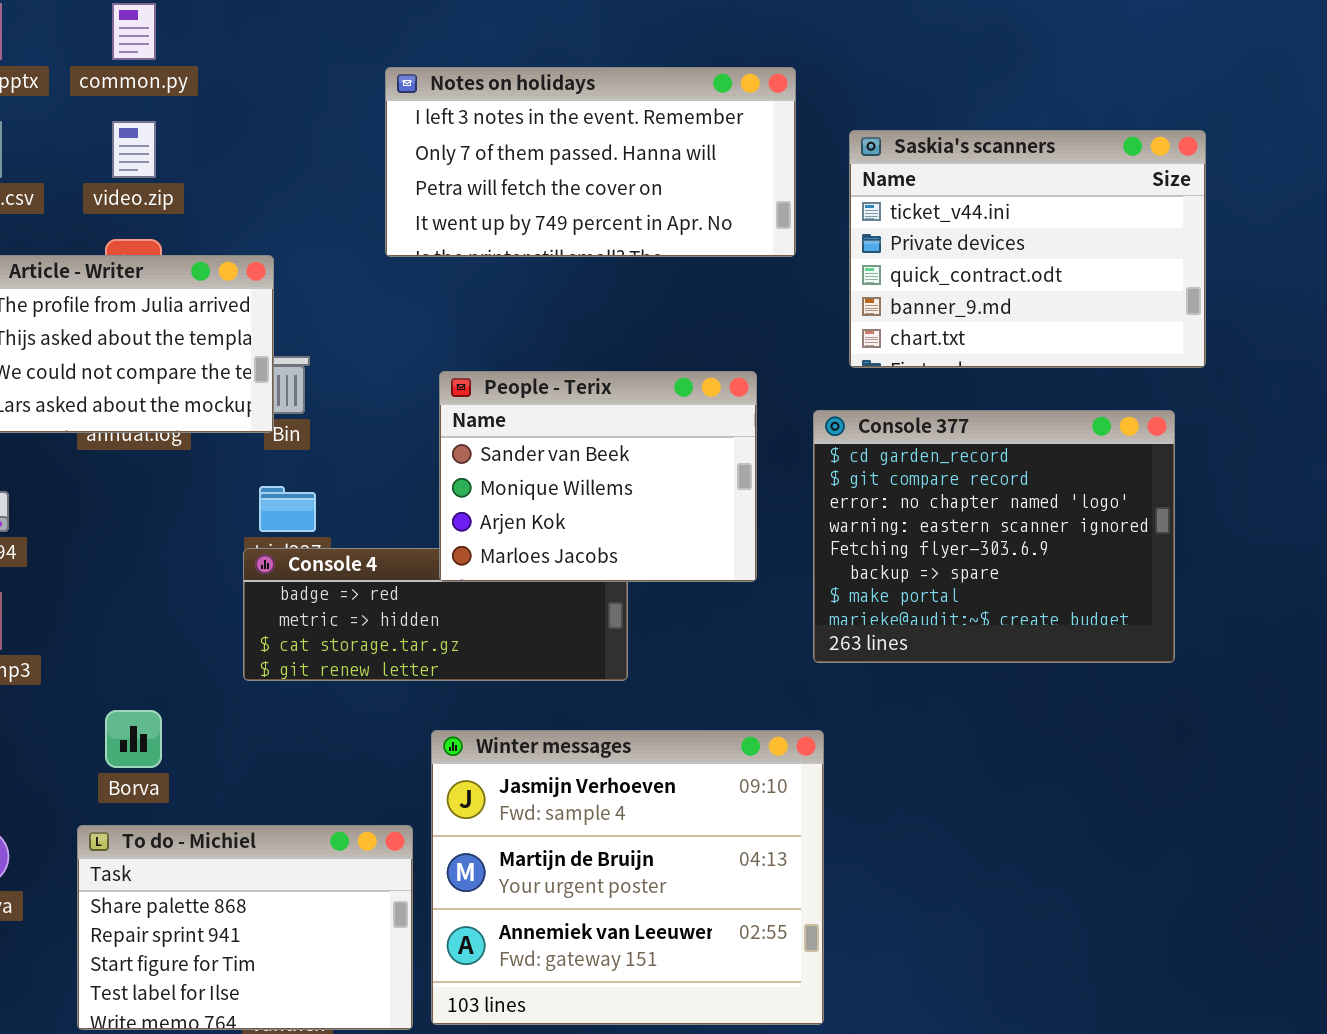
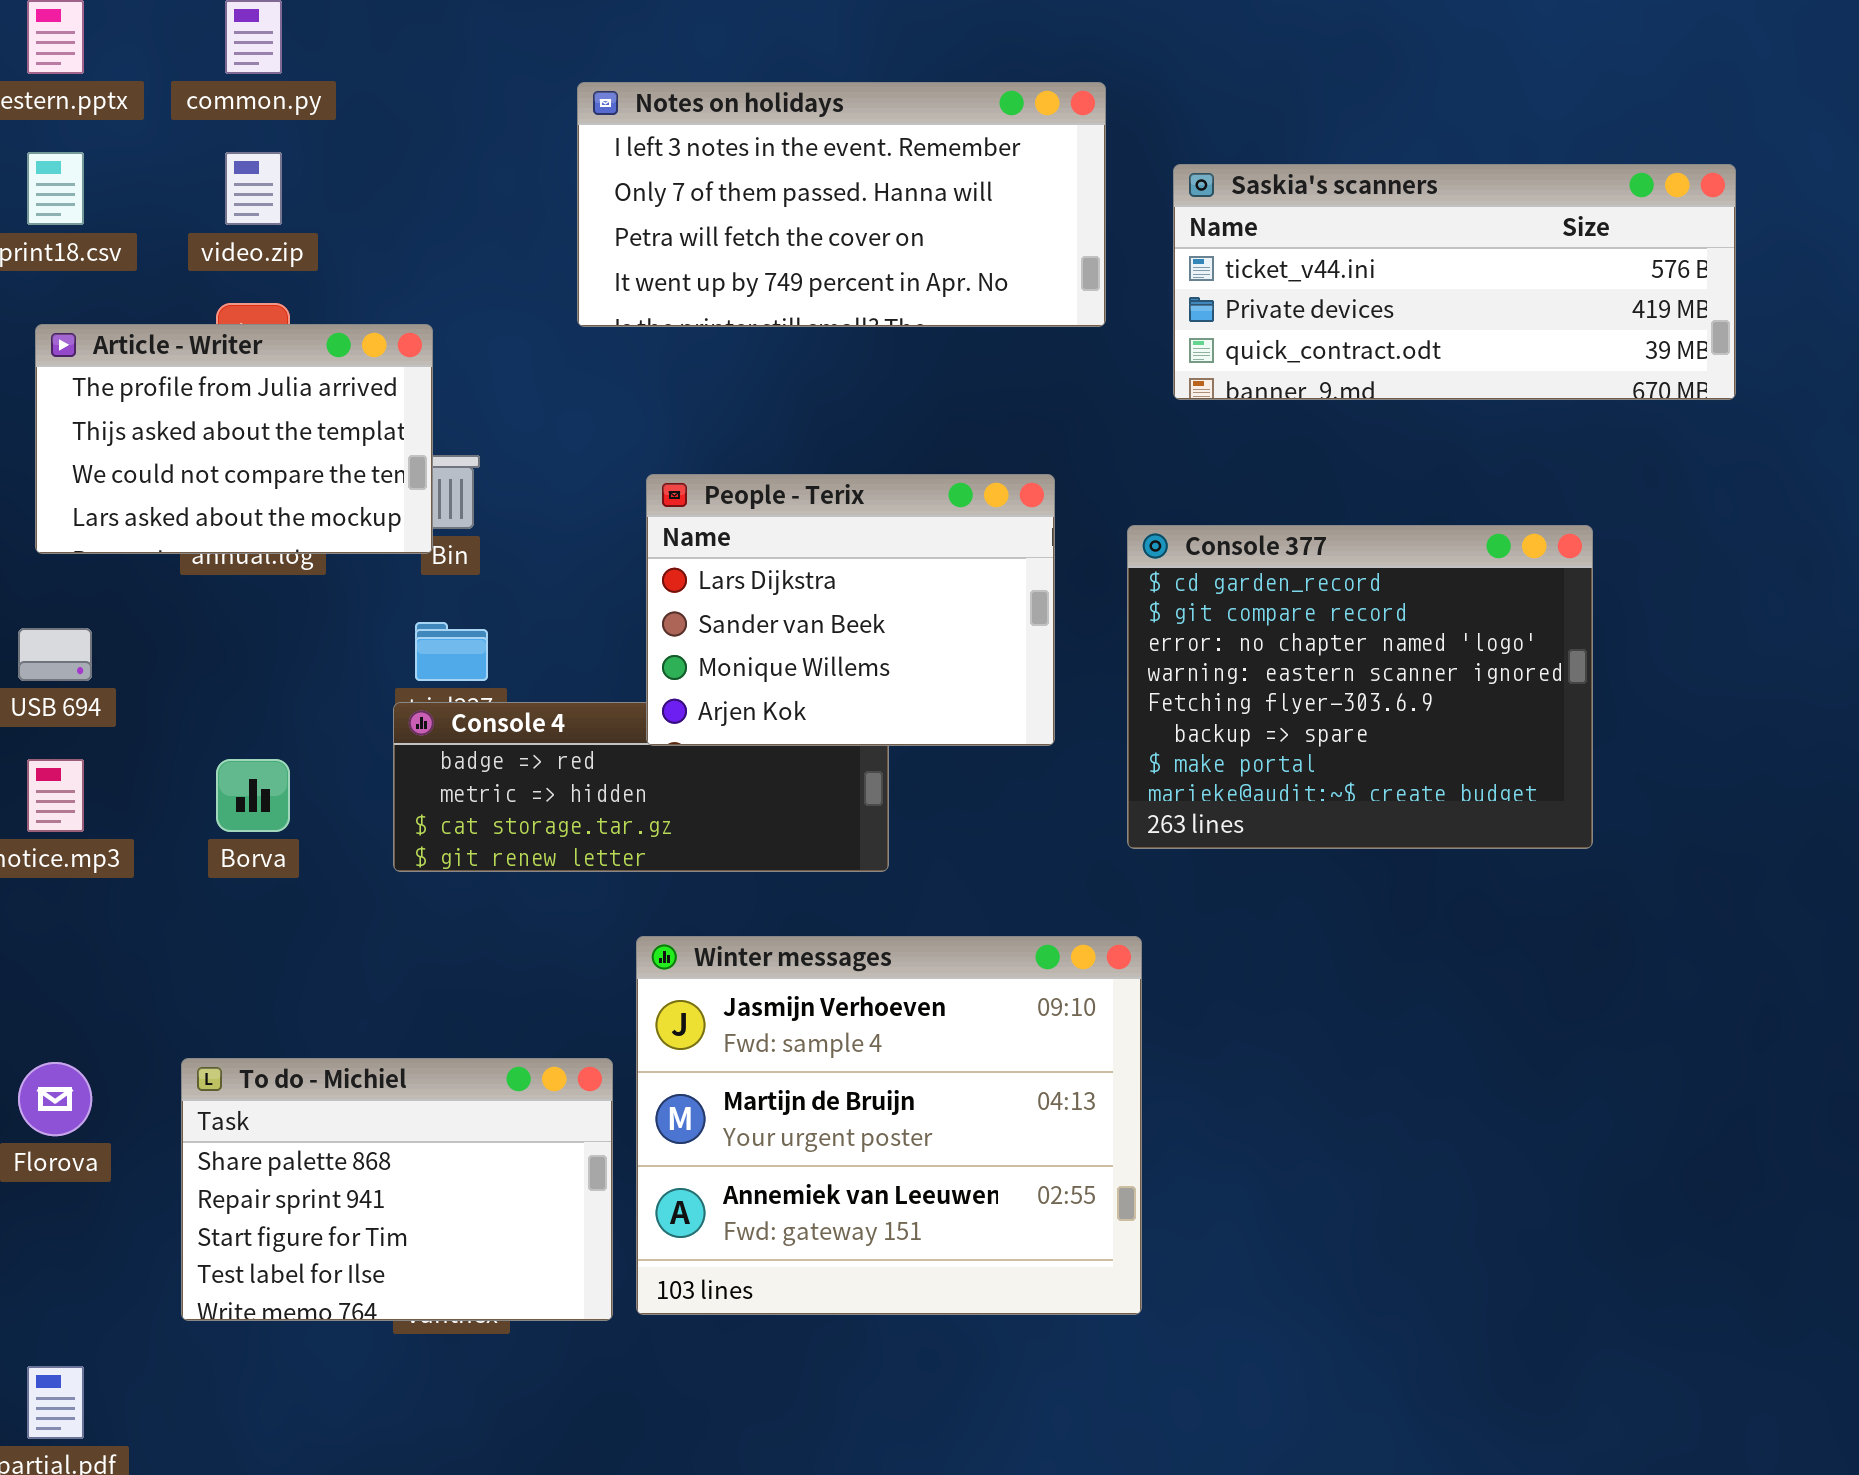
Saskia's scanners: [849,130,1206,368] -> [1173,164,1736,400], resized
People - Terix: [439,371,757,582] -> [646,474,1055,746], scrolled up 1 row
Borva: [105,710,162,768] -> [216,759,290,832], moved

